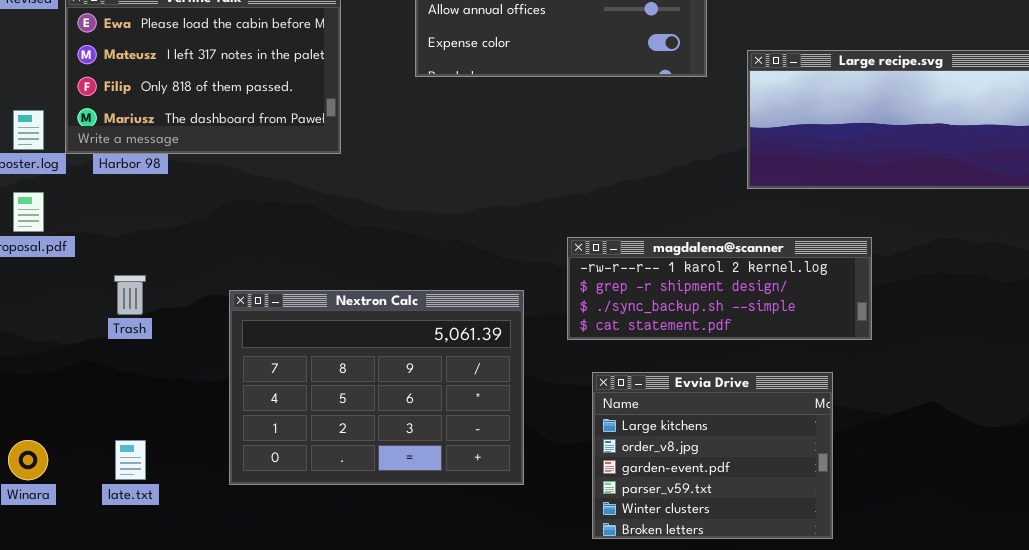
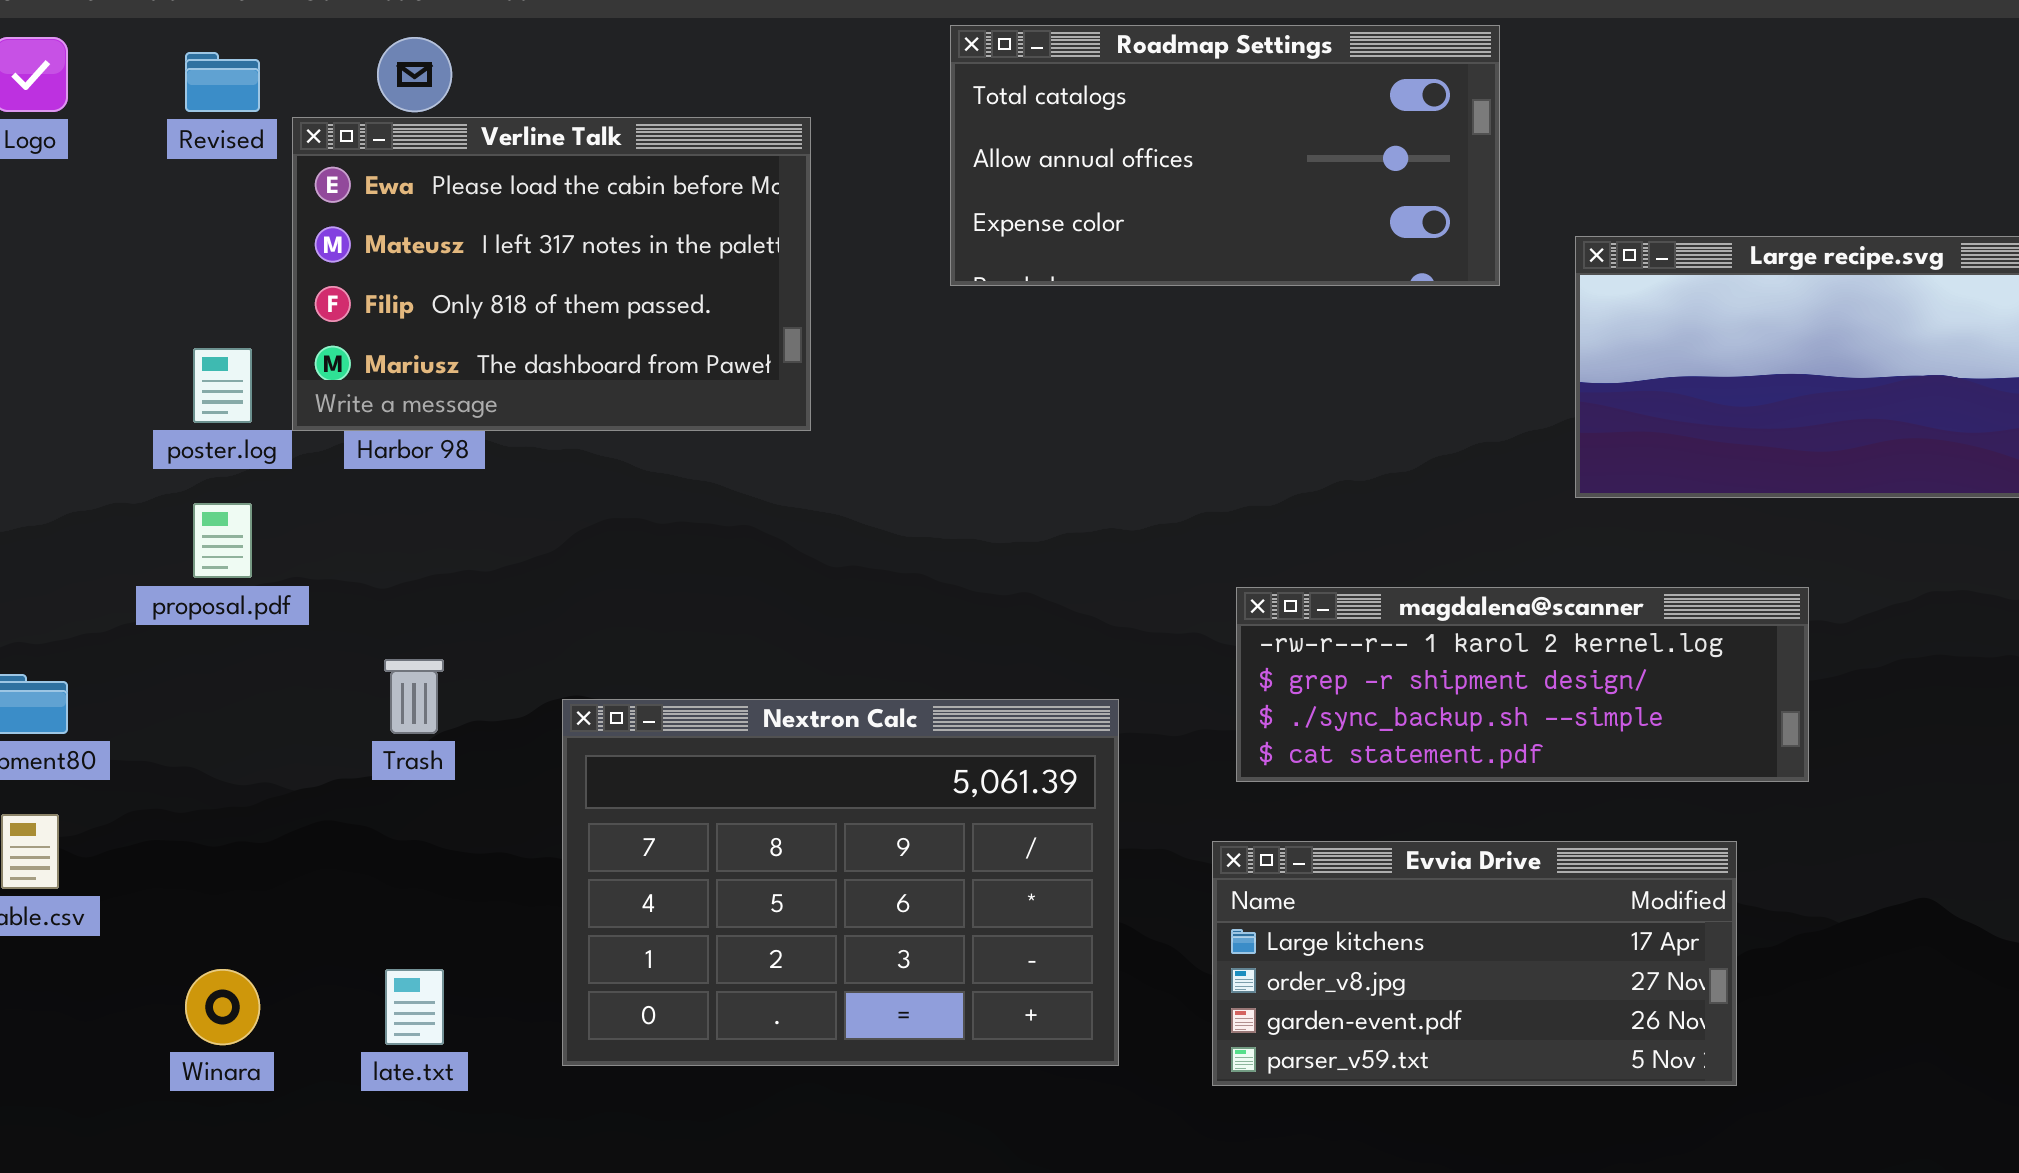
Nextron Calc: [229,290,524,485] -> [562,699,1119,1066], moved
Evvia Drive: [592,372,833,539] -> [1212,841,1737,1086], resized

